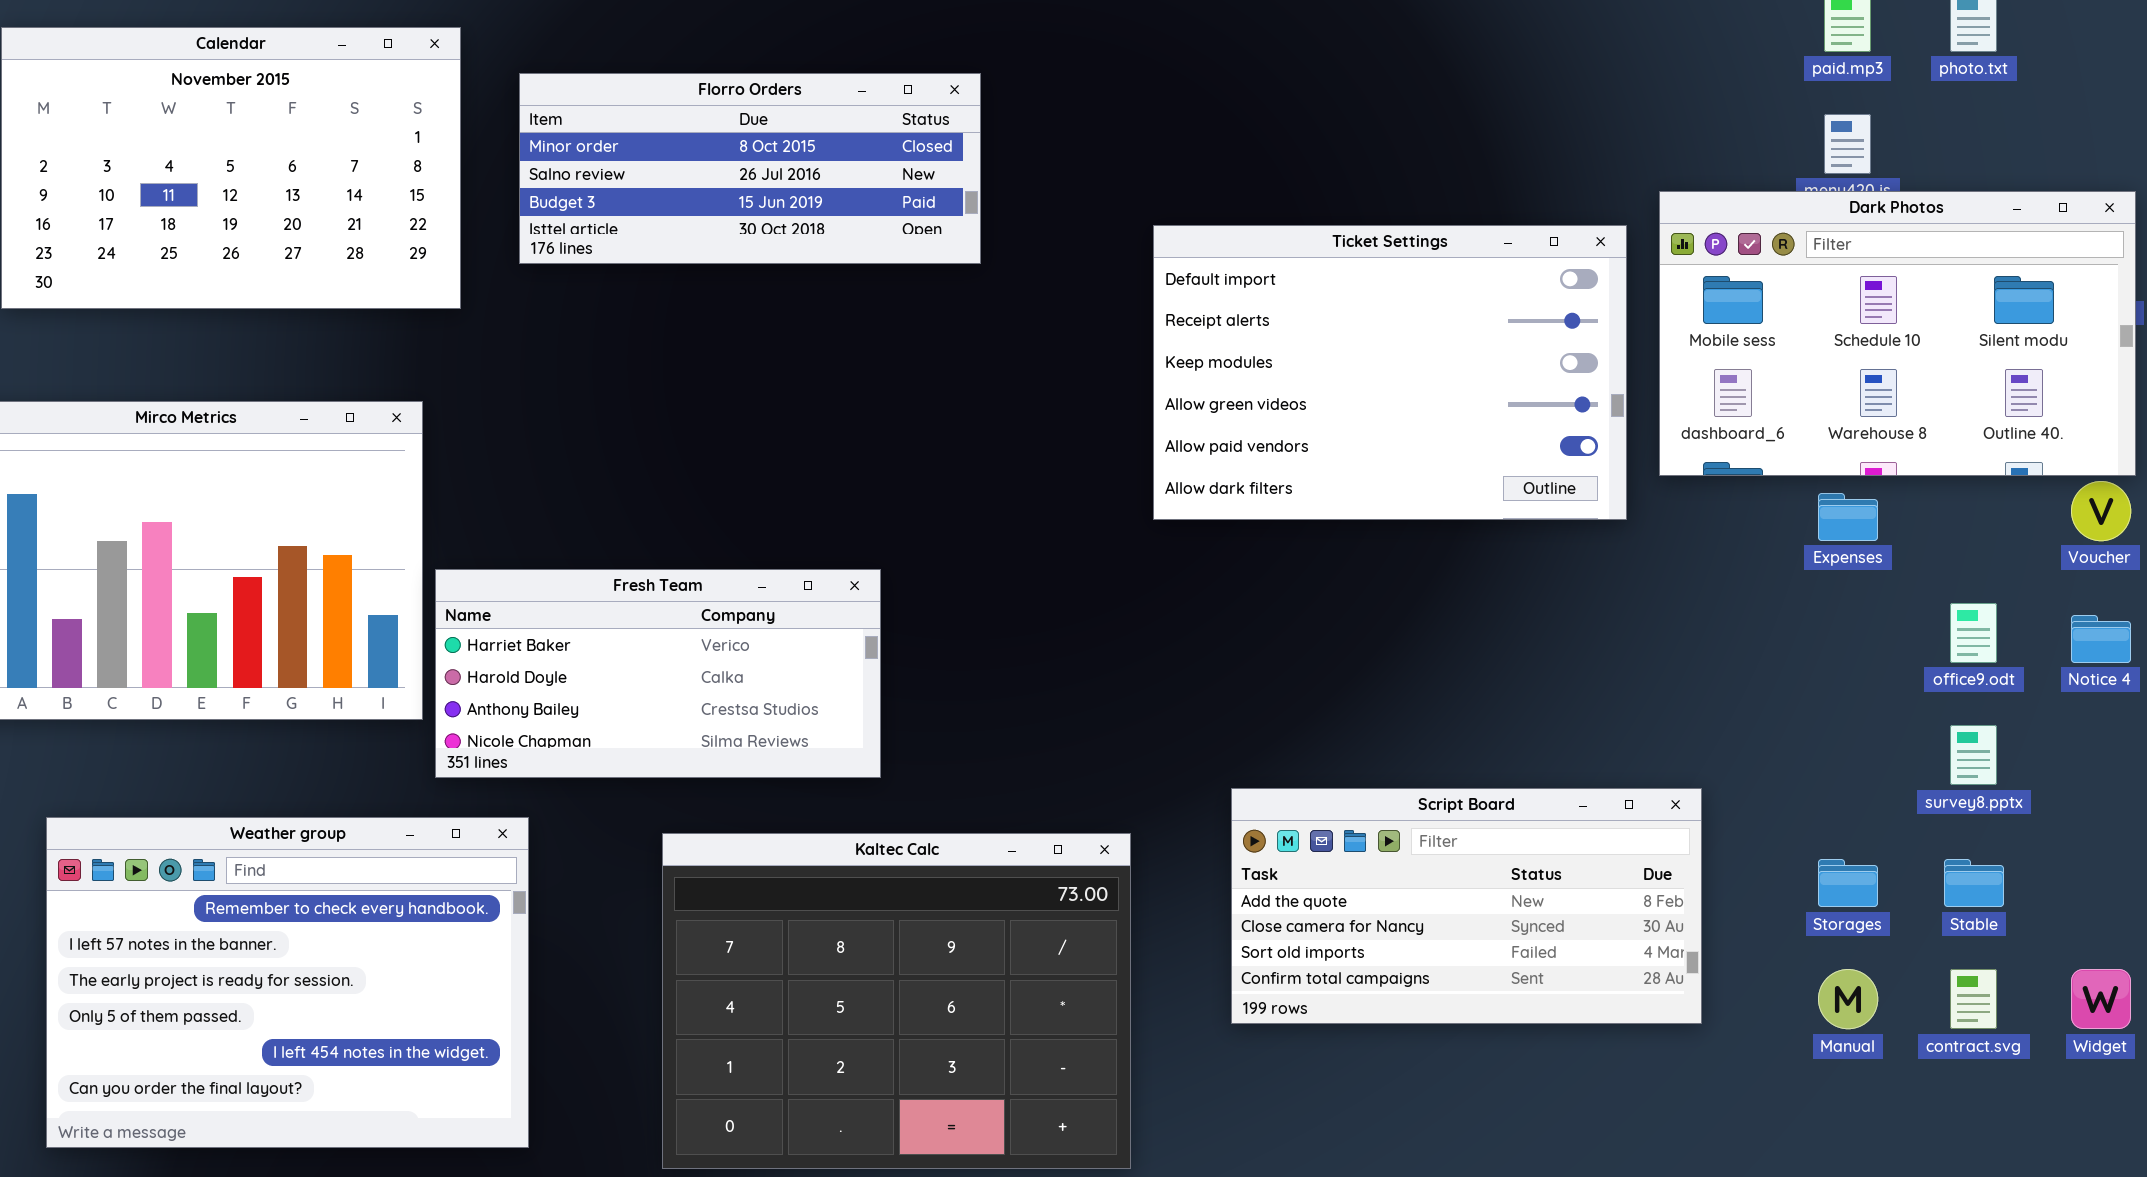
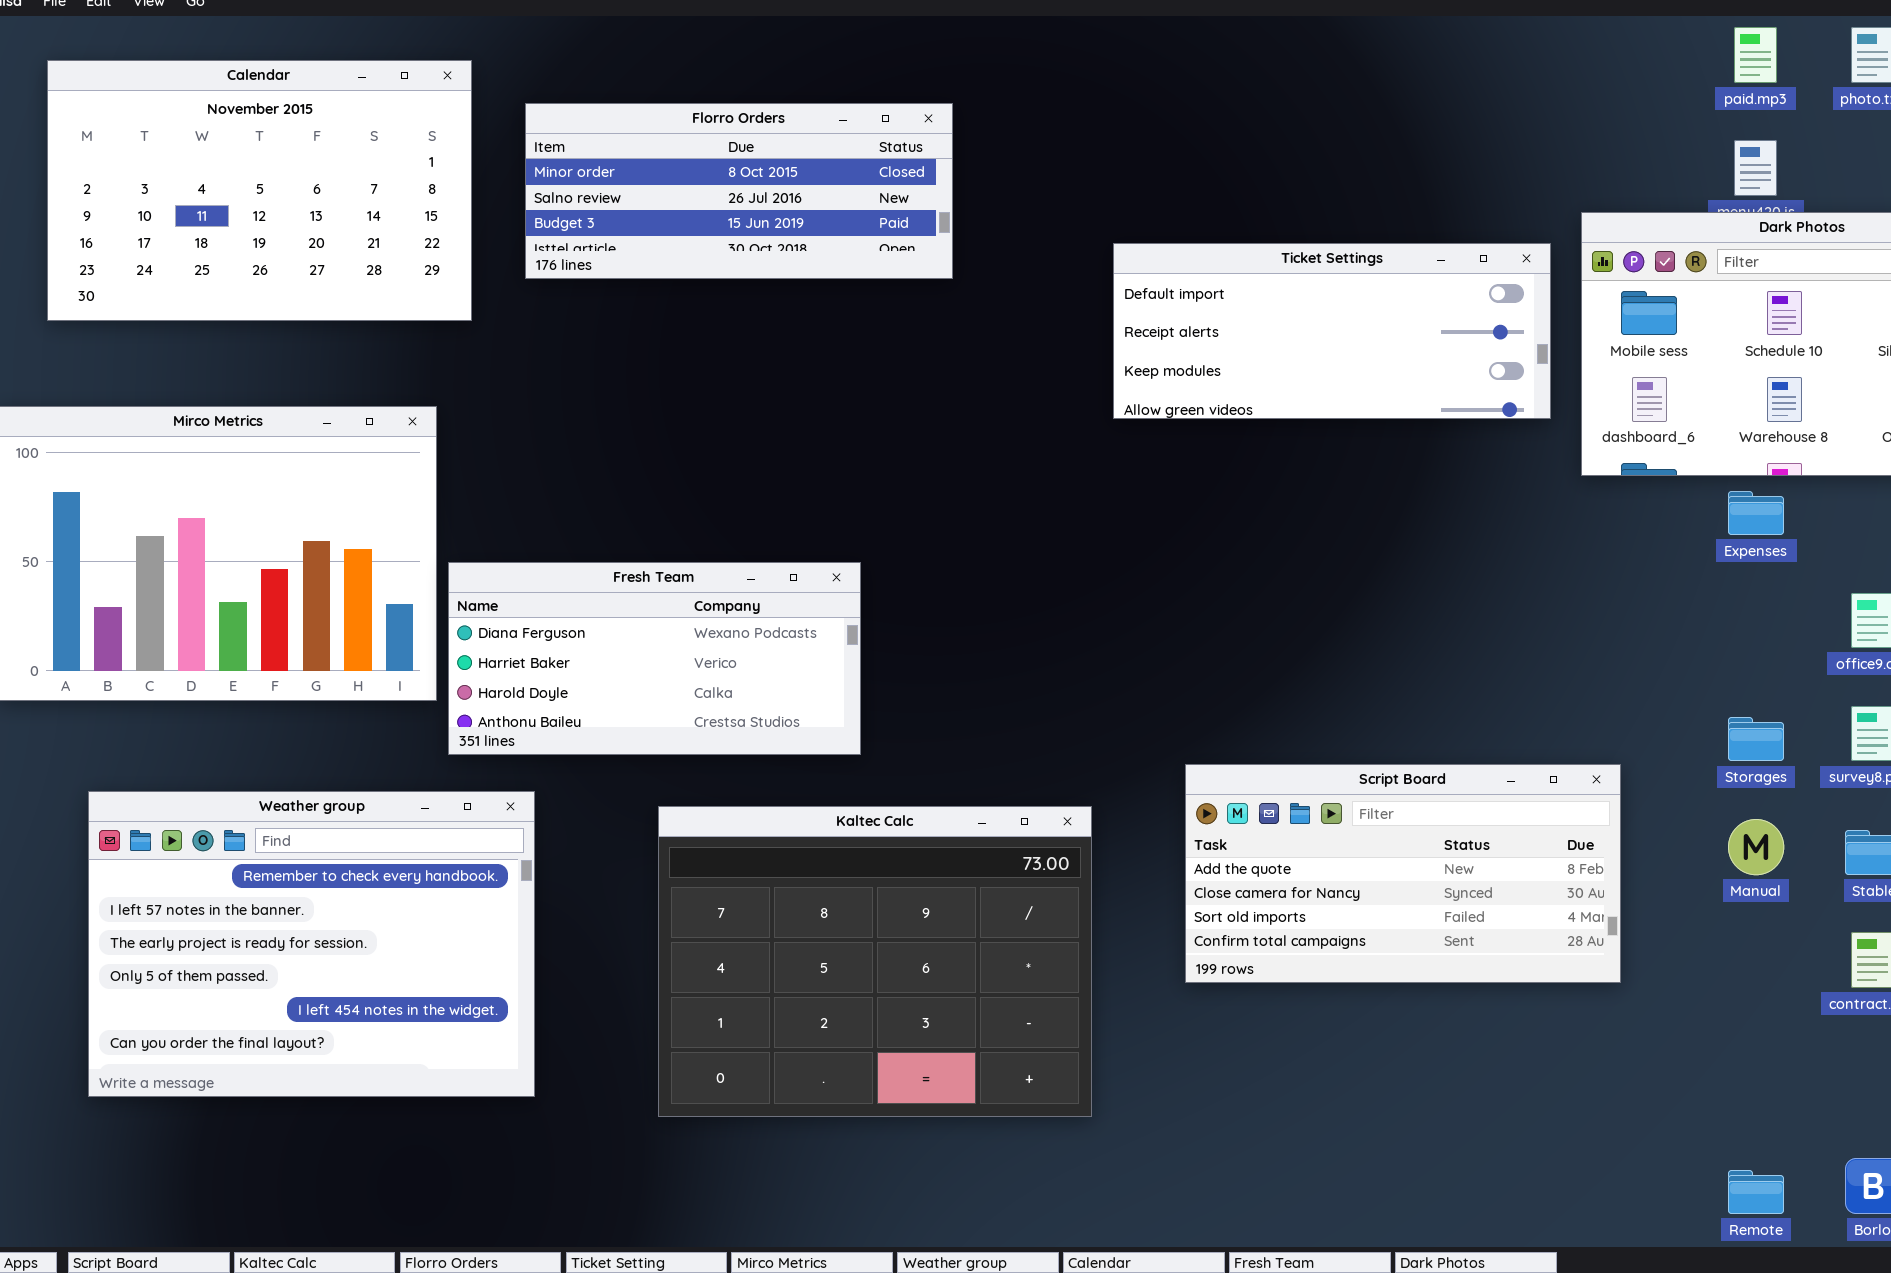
Ticket Settings: [1153,225,1627,520] -> [1113,243,1551,419], resized
Fresh Team: [435,569,881,778] -> [448,562,861,755], scrolled up 1 row
Storages: [1818,859,1878,907] -> [1728,717,1784,761], moved
Manual: [1818,969,1878,1029] -> [1728,819,1784,875], moved

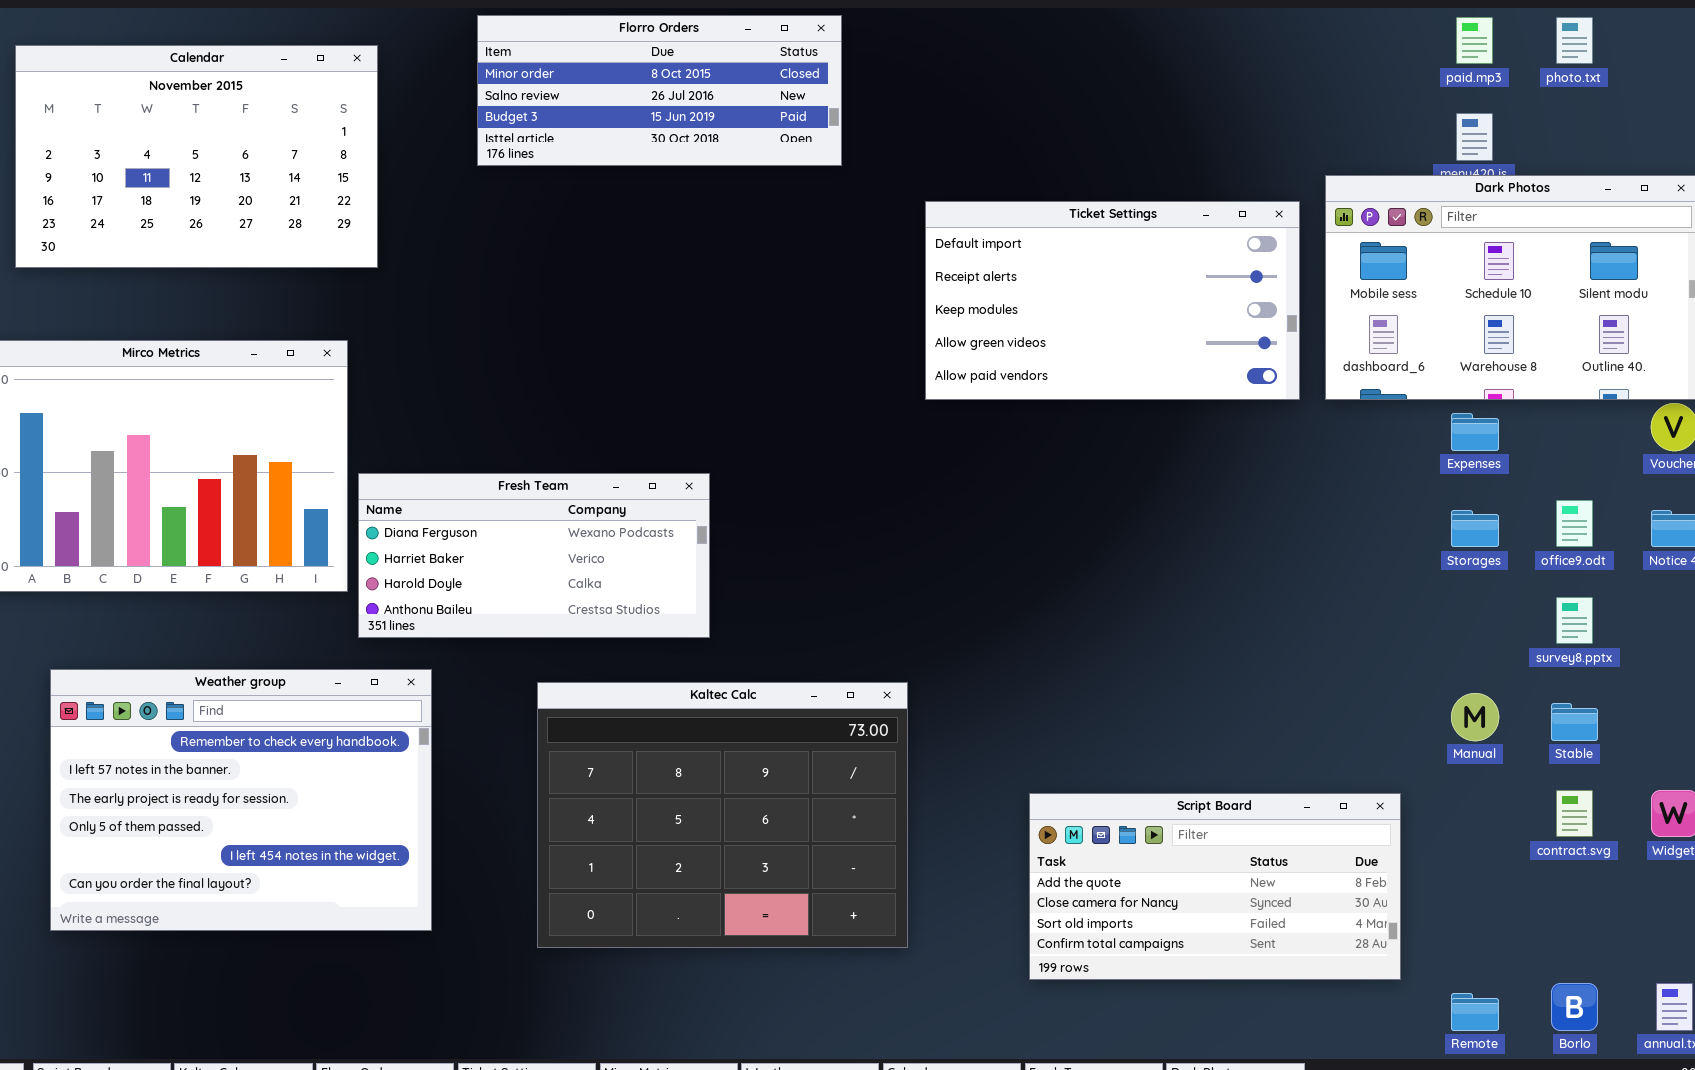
Florro Orders: [525,103,953,279] -> [477,15,842,166], moved
Ticket Settings: [1113,243,1551,419] -> [925,201,1300,400], resized
Storages: [1728,717,1784,761] -> [1451,510,1499,547], moved
Script Board: [1185,764,1621,983] -> [1029,793,1401,980], moved

